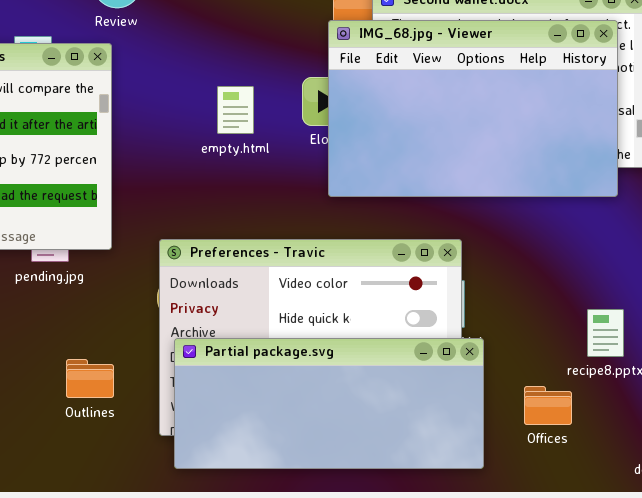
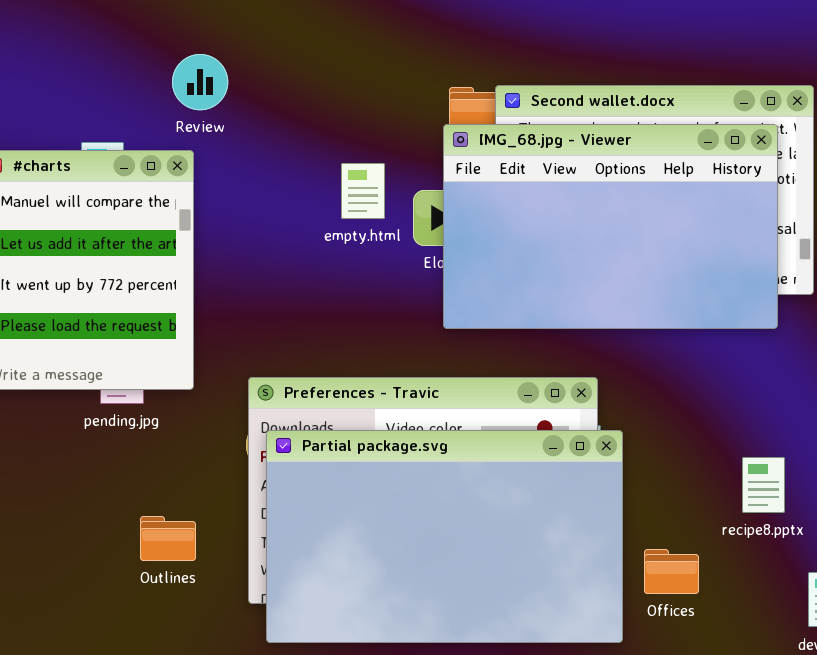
empty.html: [217,86,254,134] -> [341,163,385,219], moved
Partial package.svg: [174,338,484,469] -> [266,430,623,643], resized
Offices: [524,386,572,425] -> [644,549,699,594], moved

